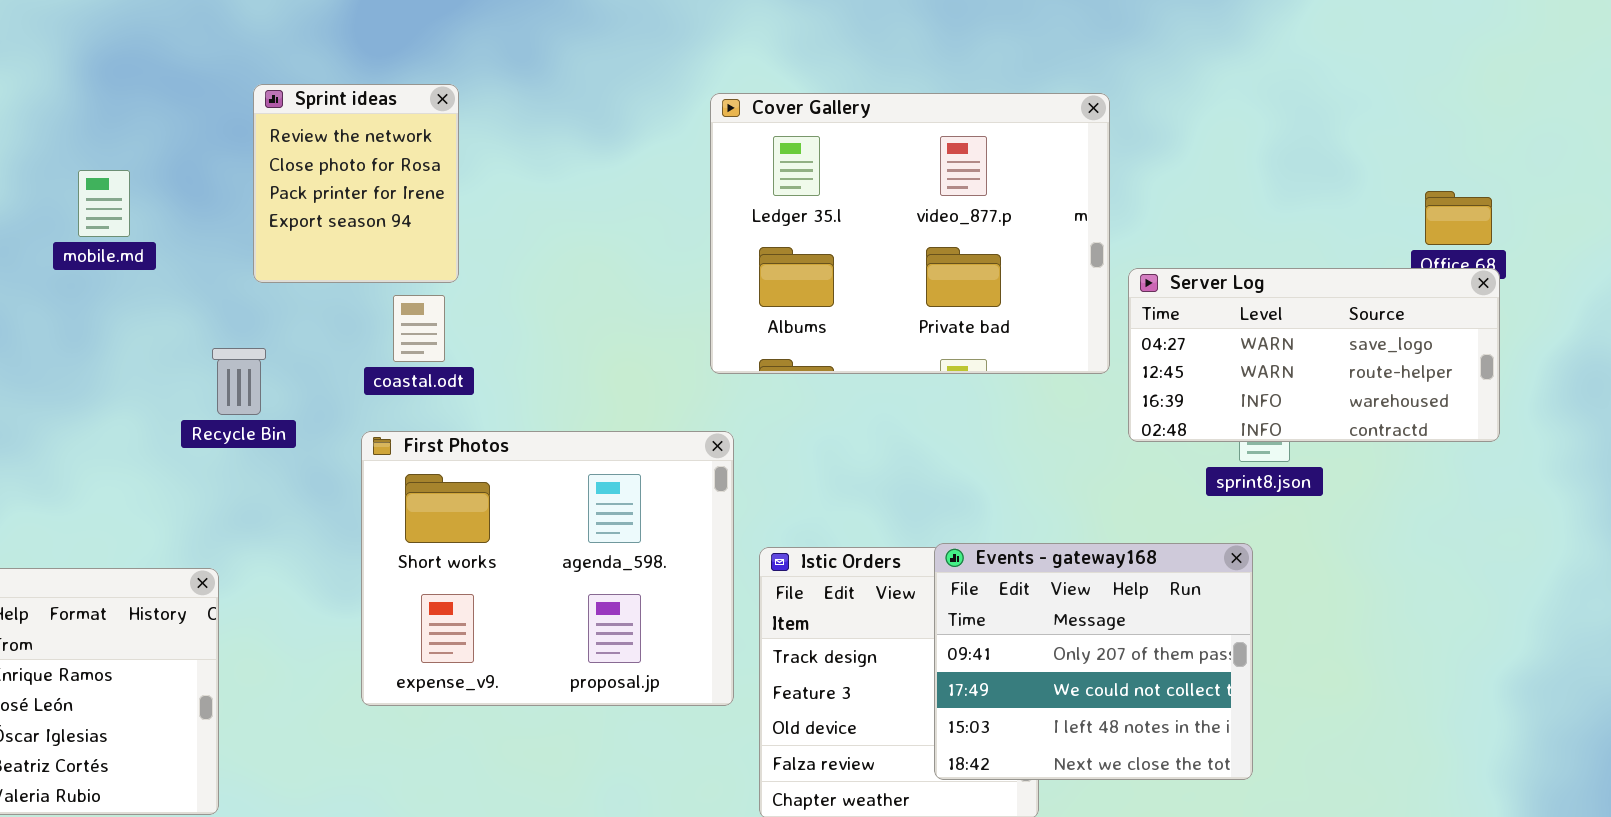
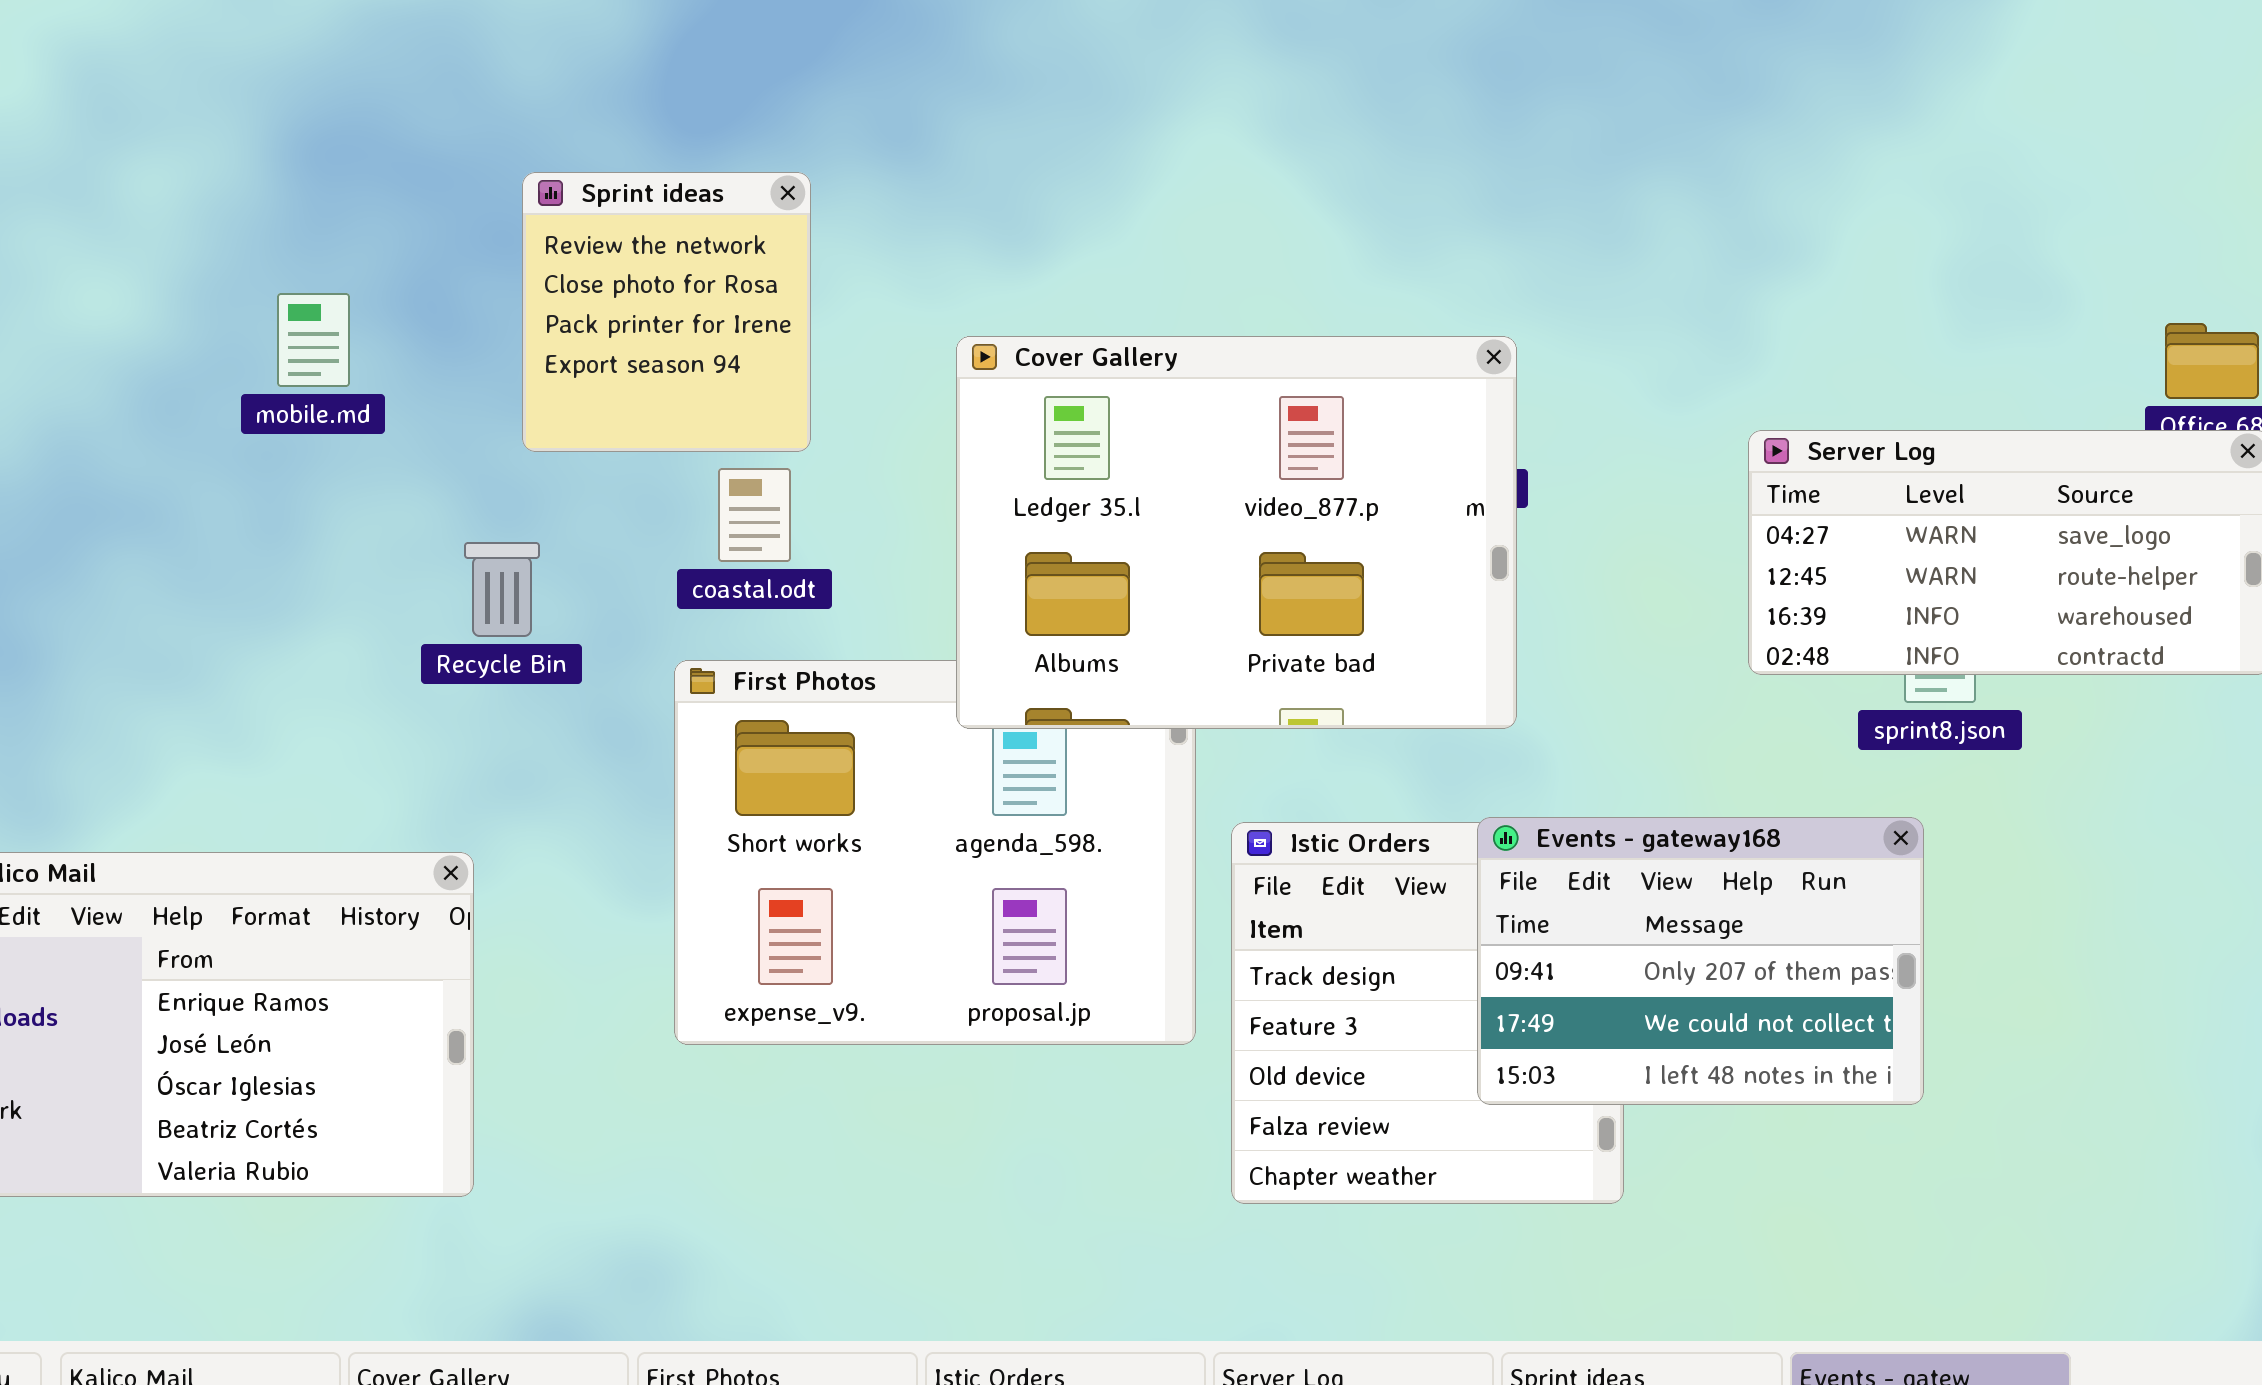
Cover Gallery: [710,93,1110,374] -> [956,336,1517,729], moved
Events - gateway168: [934,543,1253,780] -> [1477,817,1924,1105], resized

